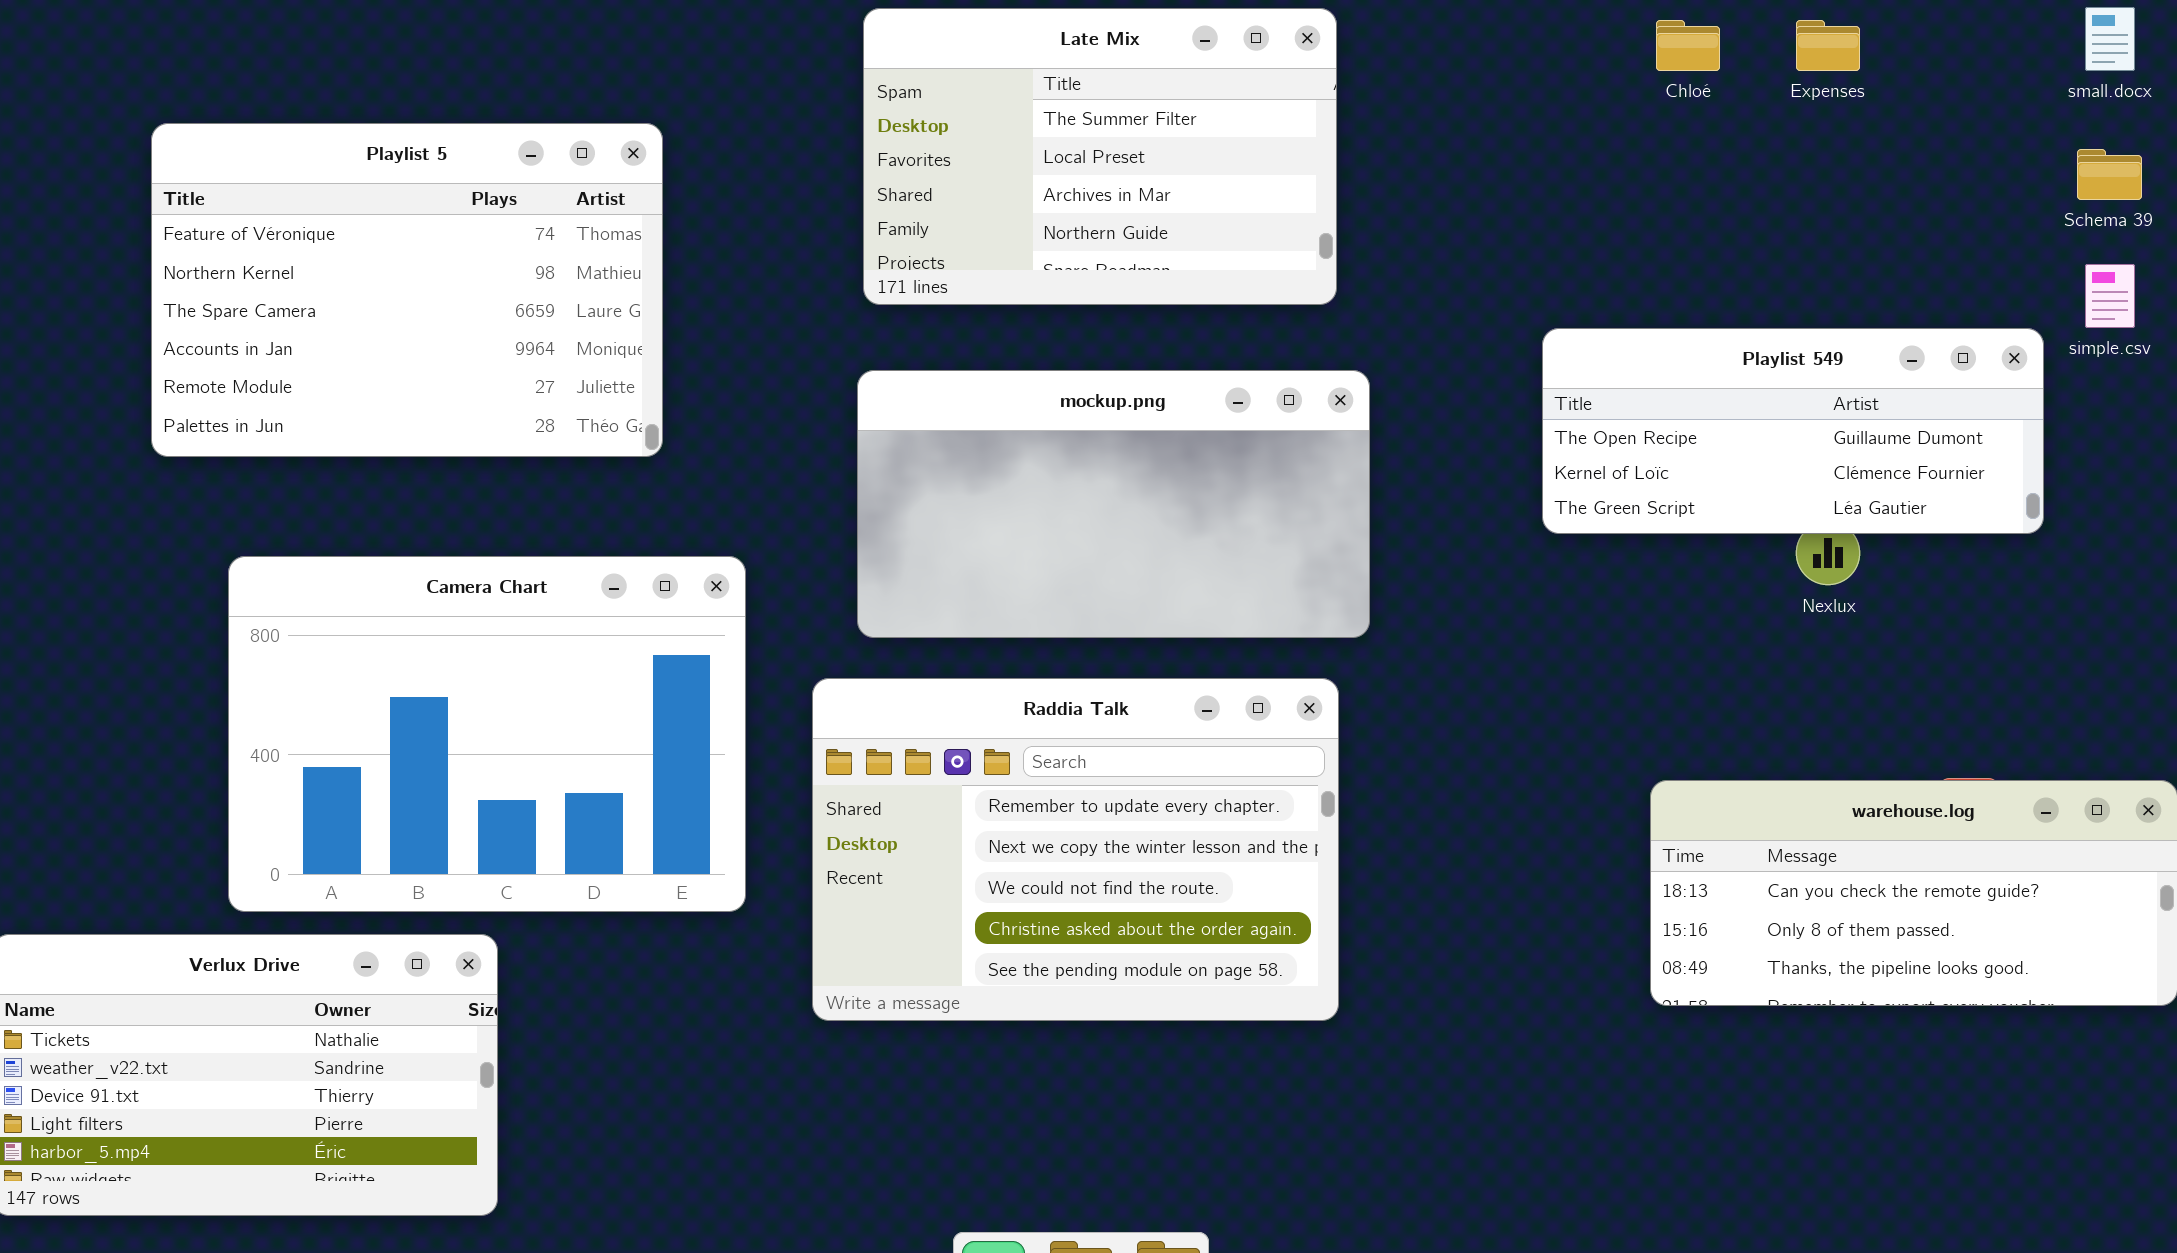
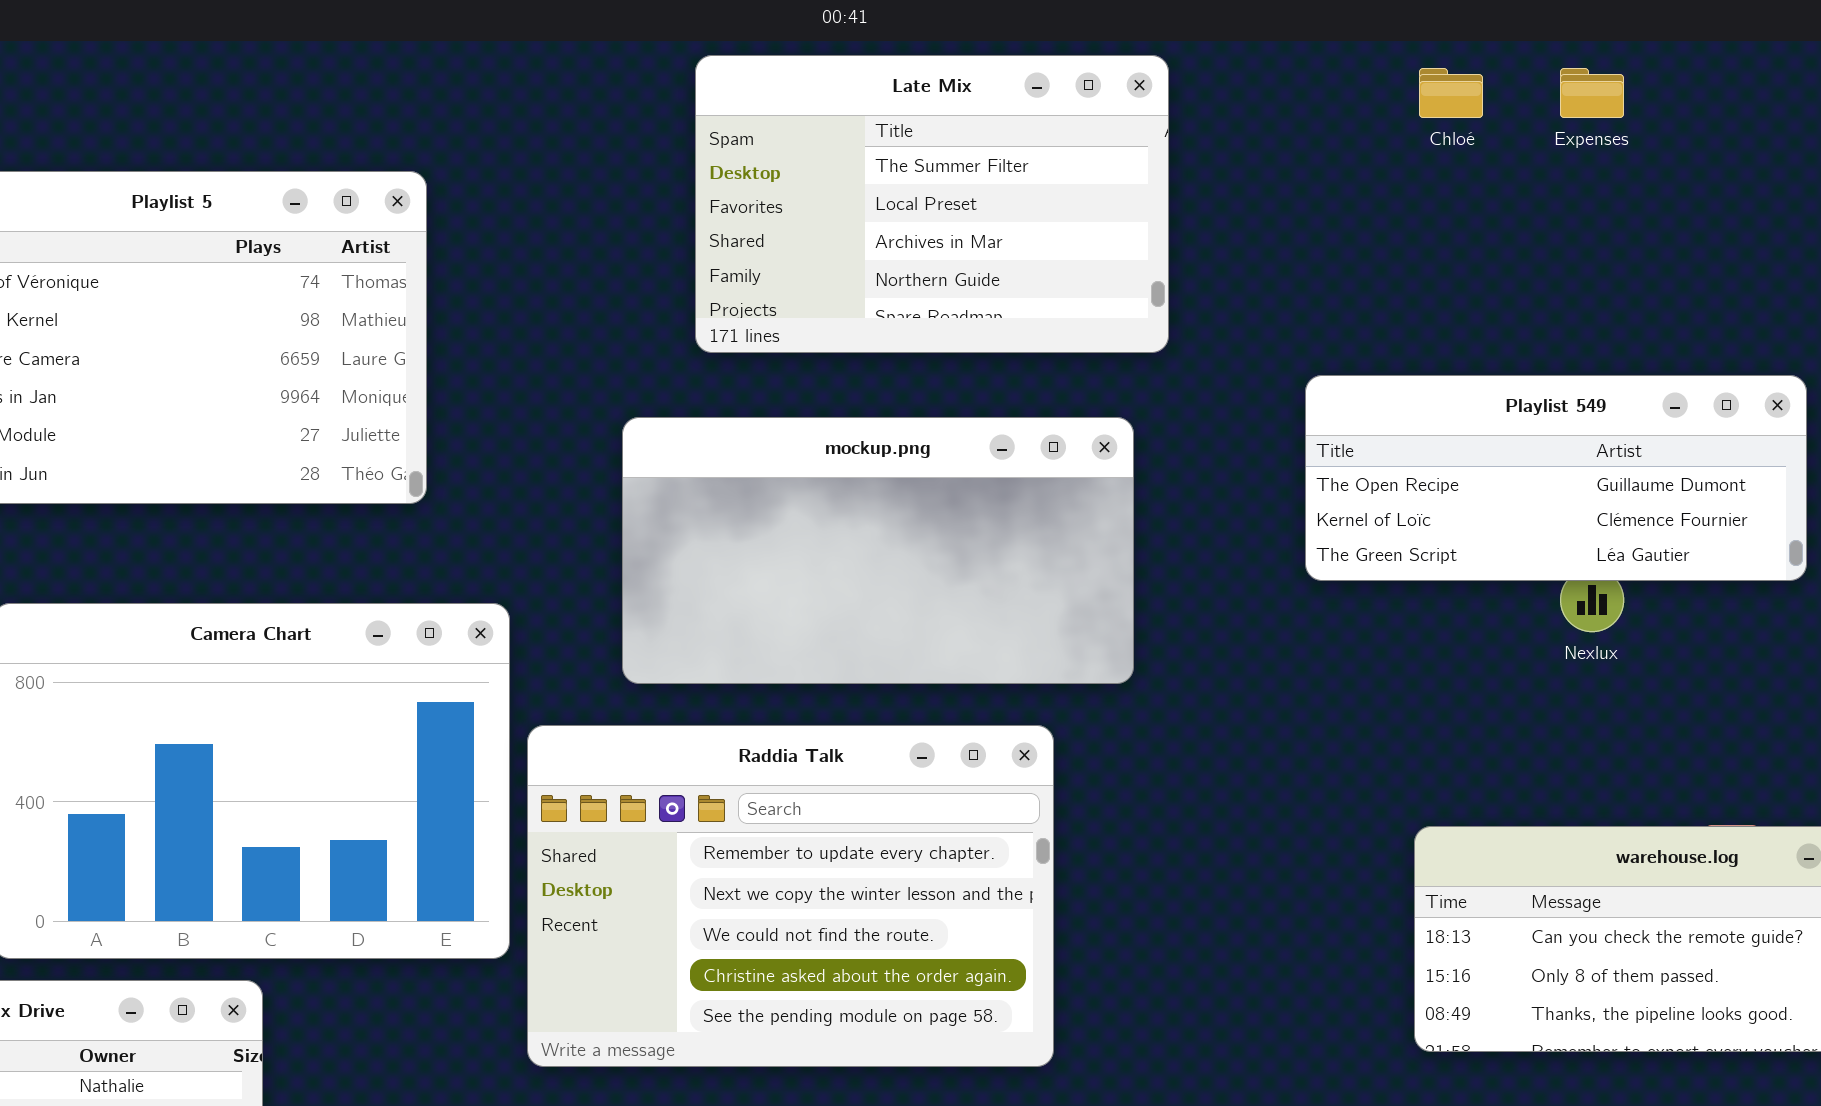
Late Mix: [863,8,1337,305] -> [695,55,1169,353], moved
Raddia Talk: [812,678,1339,1021] -> [527,725,1054,1067], moved

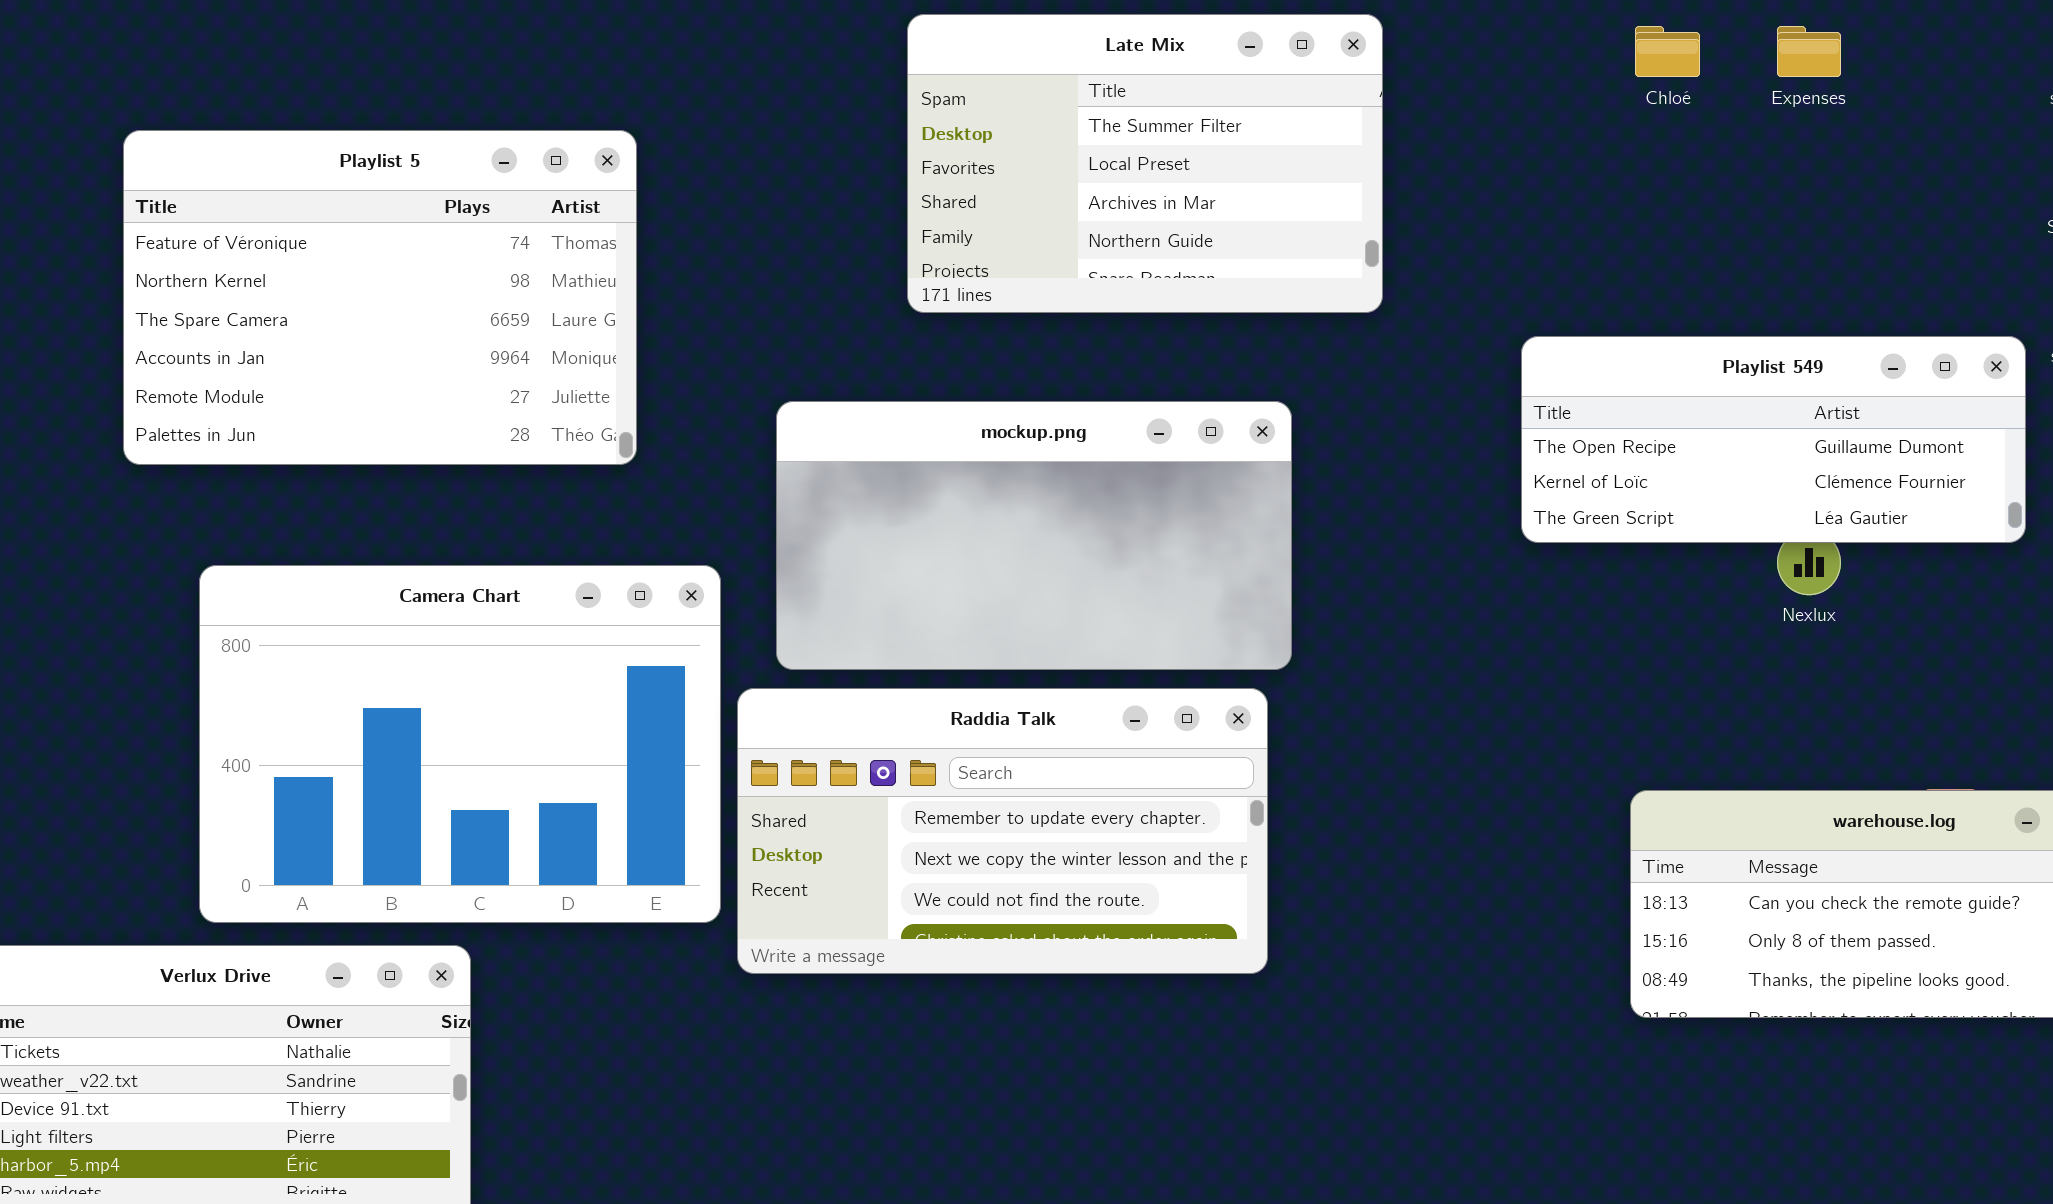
mockup.png: [622,417,1134,684] -> [776,401,1292,670], moved
Raddia Talk: [527,725,1054,1067] -> [737,688,1268,974], resized

